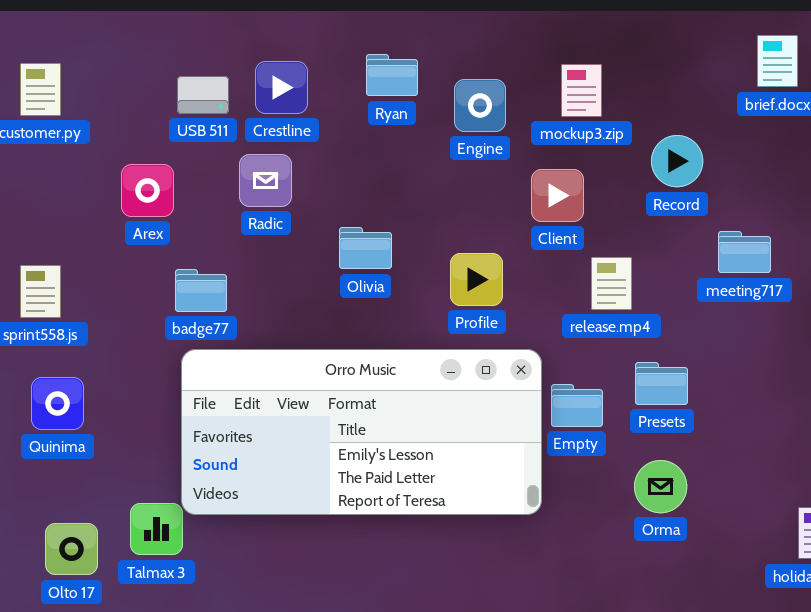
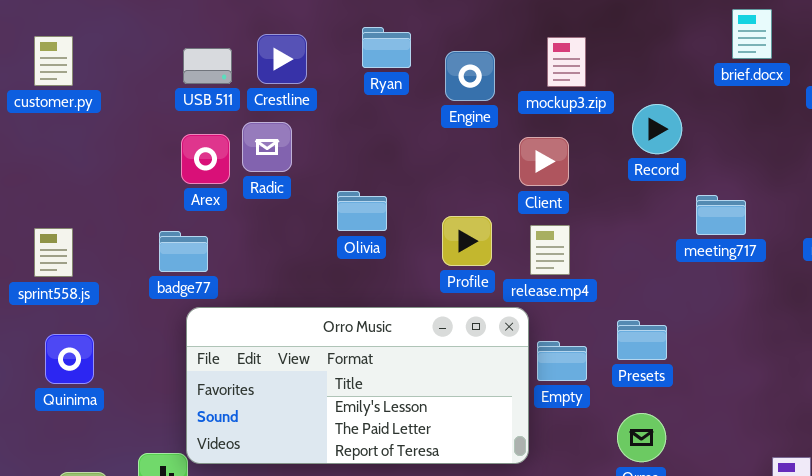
Arex: [121,164,174,217] -> [181,134,230,184], moved
release.mp4: [591,257,632,310] -> [530,225,570,275], moved
badge77: [175,269,227,312] -> [159,231,208,272], moved

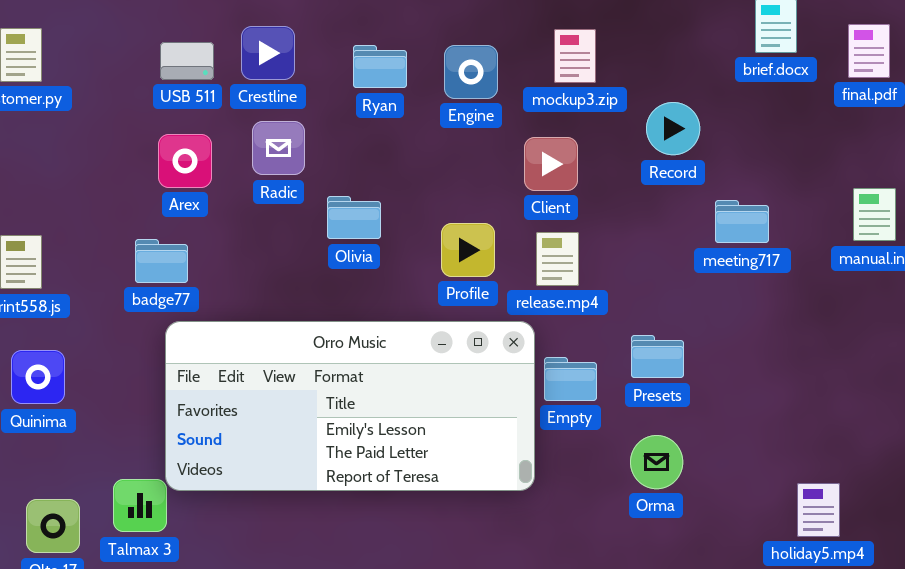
Ryan: [362,27,411,68] -> [353,45,407,88], moved
Radic: [242,122,292,172] -> [252,121,305,175], moved

